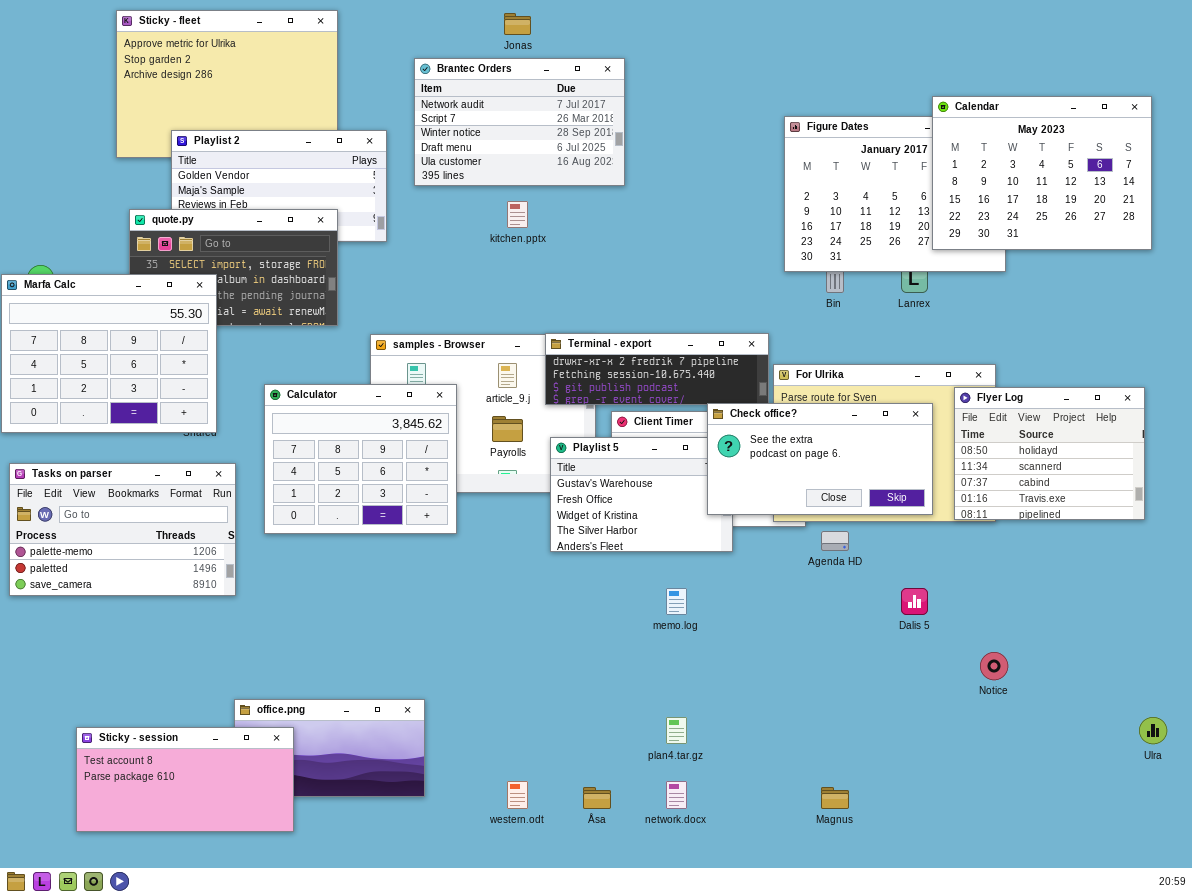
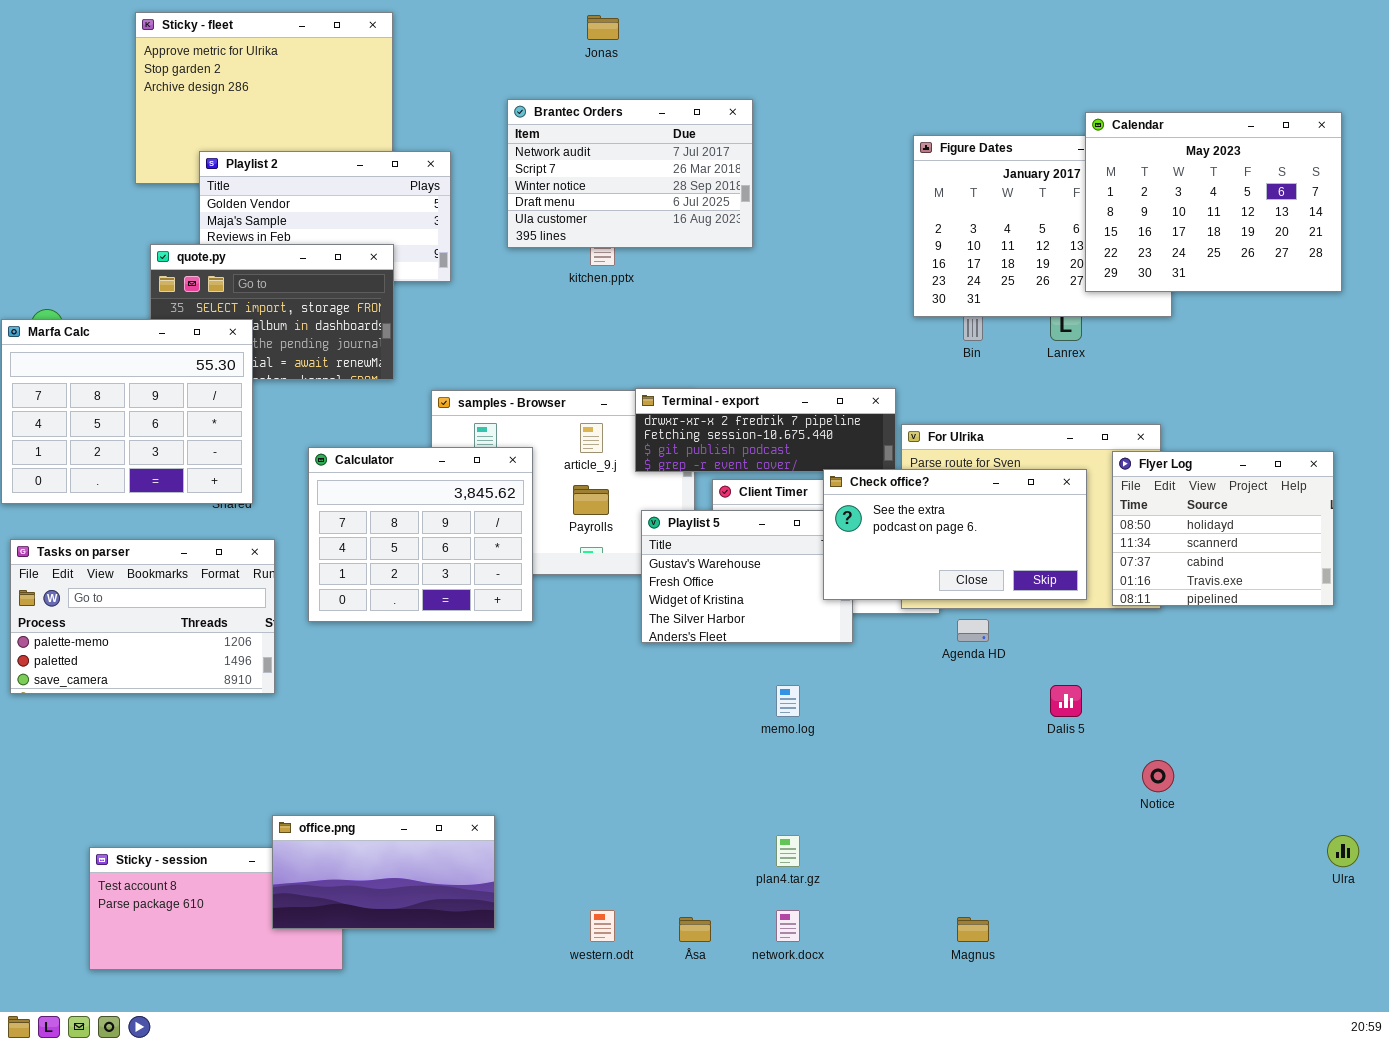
Brantec Orders: [414,58,625,186] -> [507,99,753,248], moved
office.png: [234,699,425,797] -> [272,815,495,929], raised

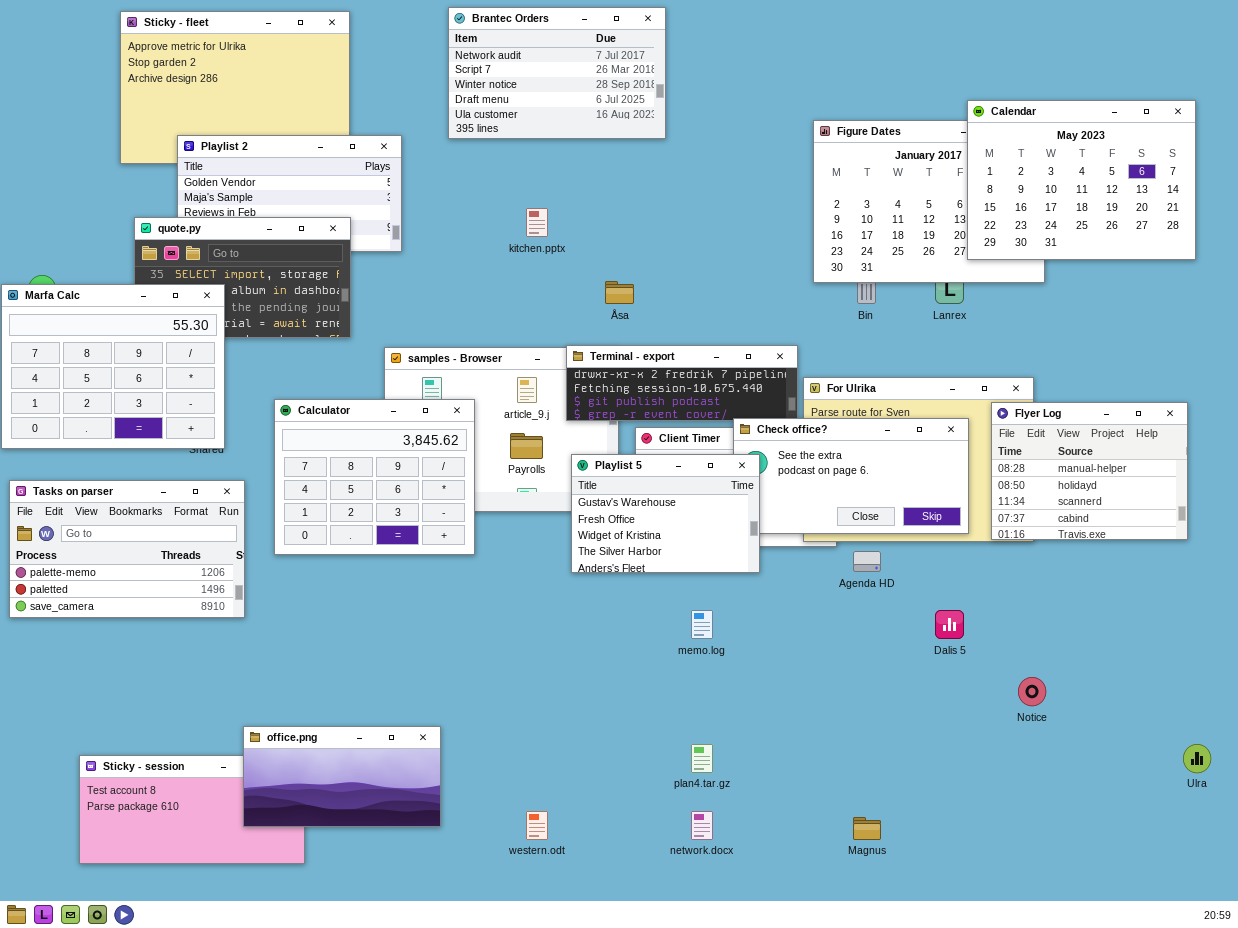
Brantec Orders: [507,99,753,248] -> [448,7,666,139], moved
Flyer Log: [1112,451,1334,606] -> [991,402,1188,540], scrolled up 1 row
Playlist 5: [641,510,853,643] -> [571,454,760,573], raised
Åsa: [679,917,711,942] -> [605,281,634,304], moved

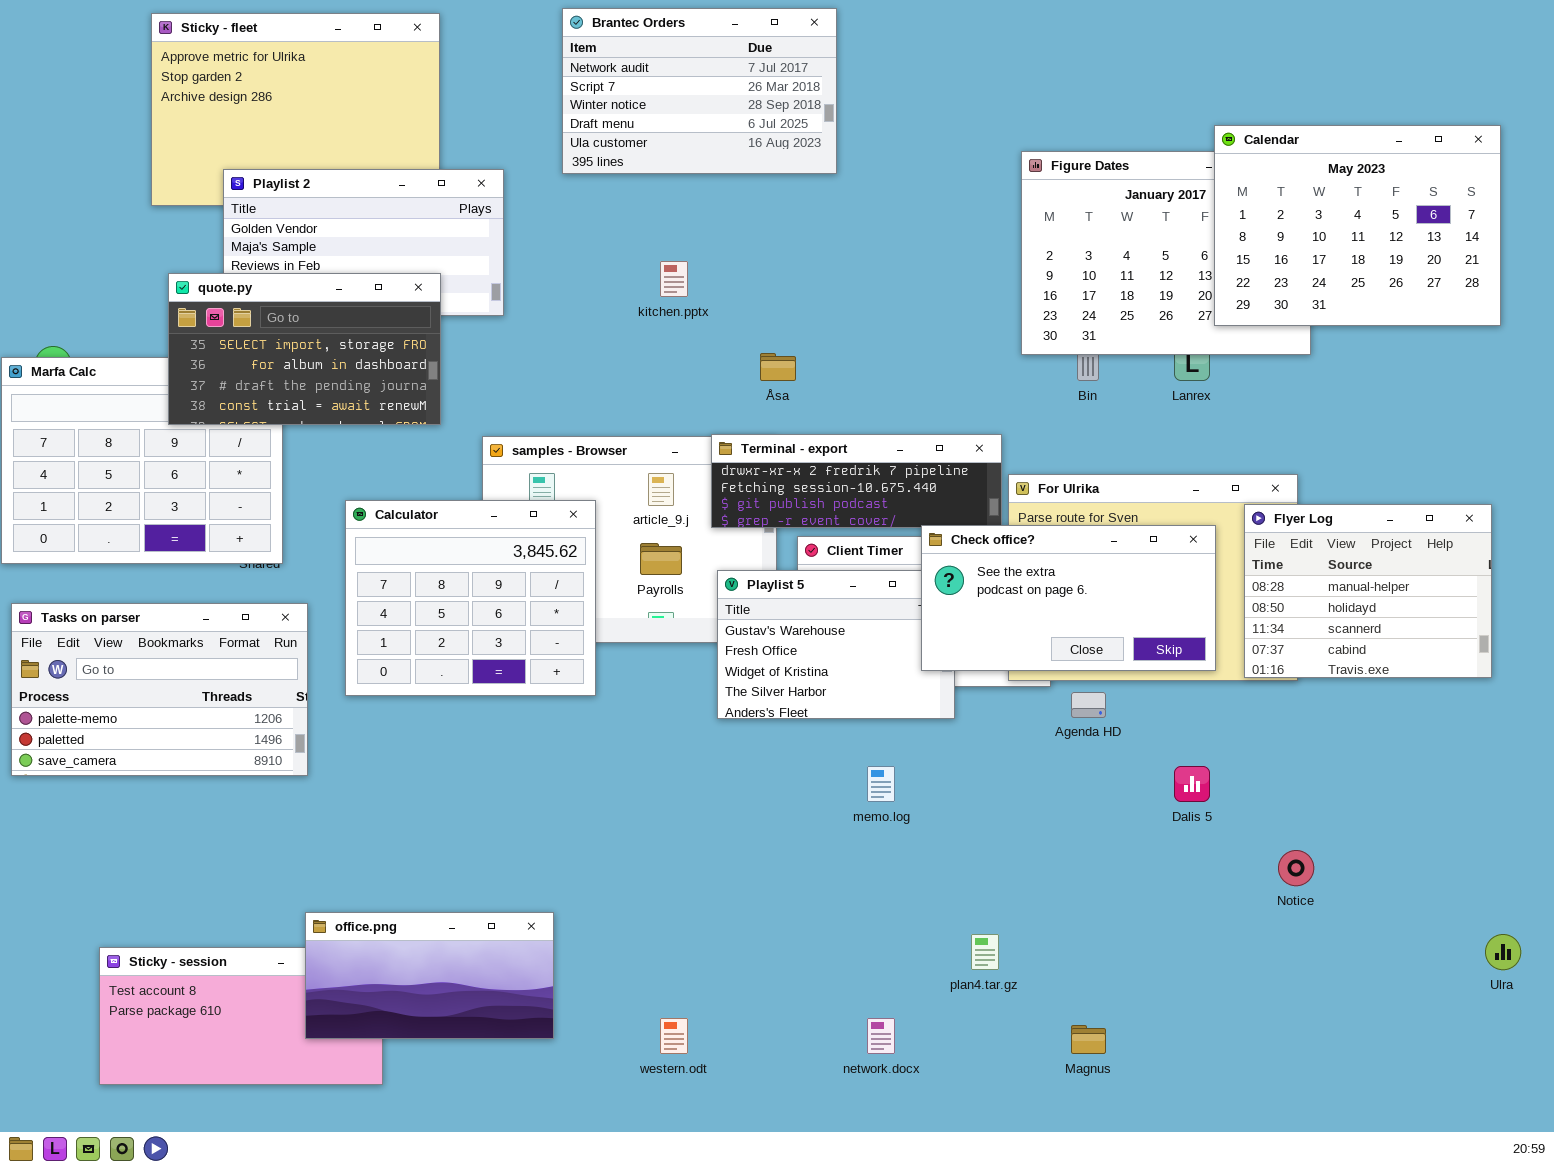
quote.py: [134,217,351,338] -> [168,273,441,425], raised
Check office?: [733,418,969,534] -> [921,525,1216,671], raised
plan4.tar.gz: [691,744,713,773] -> [971,934,999,970], moved

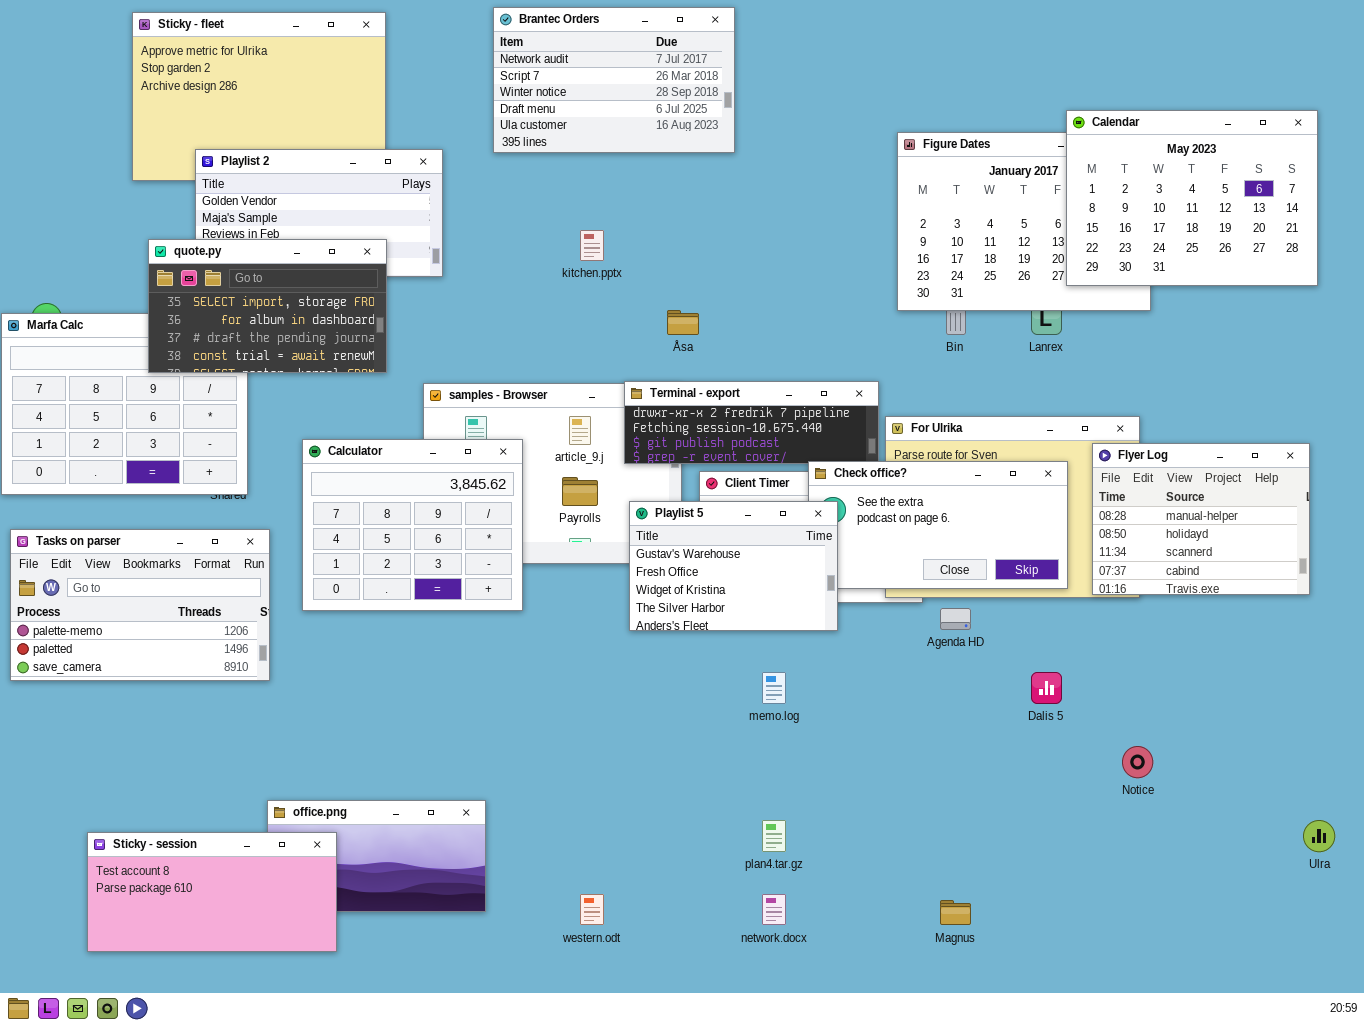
Playlist 5: [717,570,955,719] -> [629,501,838,631], raised
plan4.tar.gz: [971,934,999,970] -> [762,820,786,852], moved
Sticky - session: [99,947,383,1085] -> [87,832,337,952], raised

